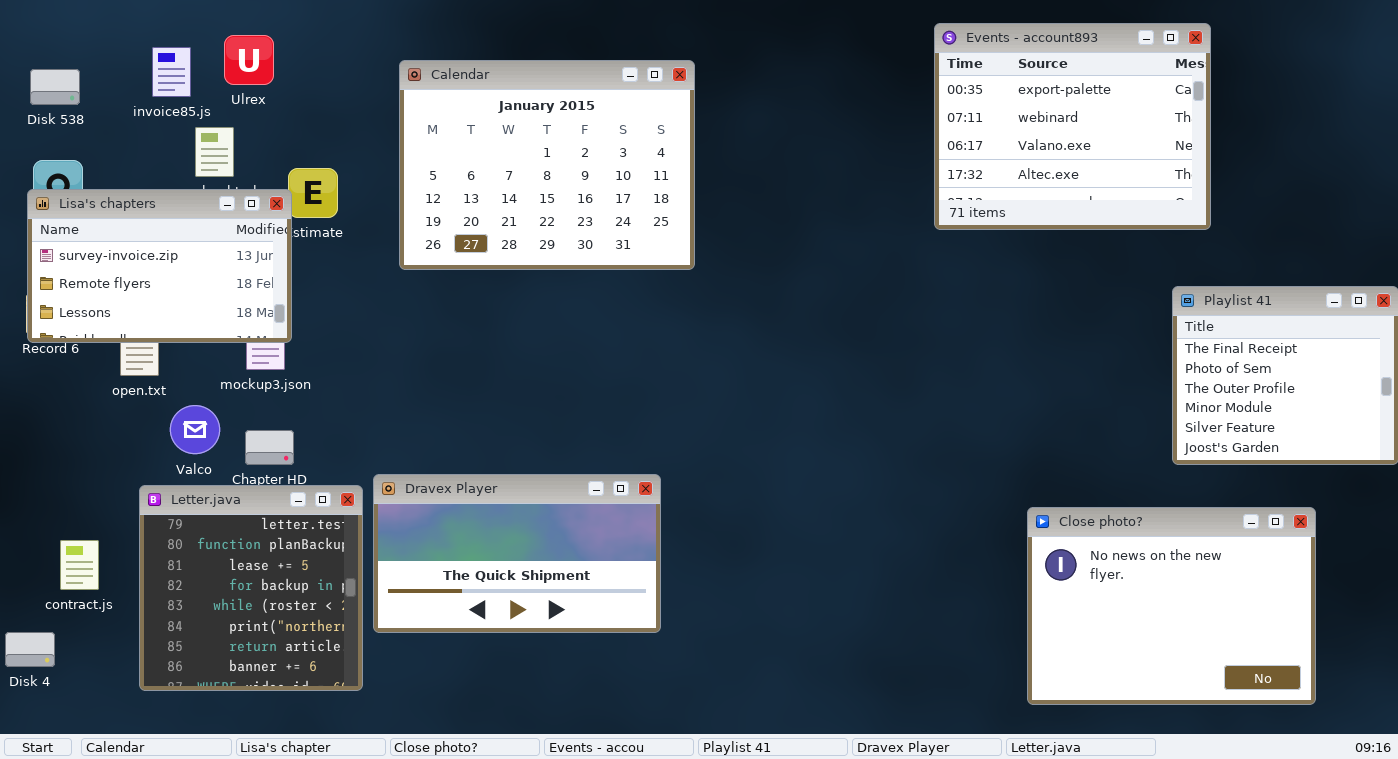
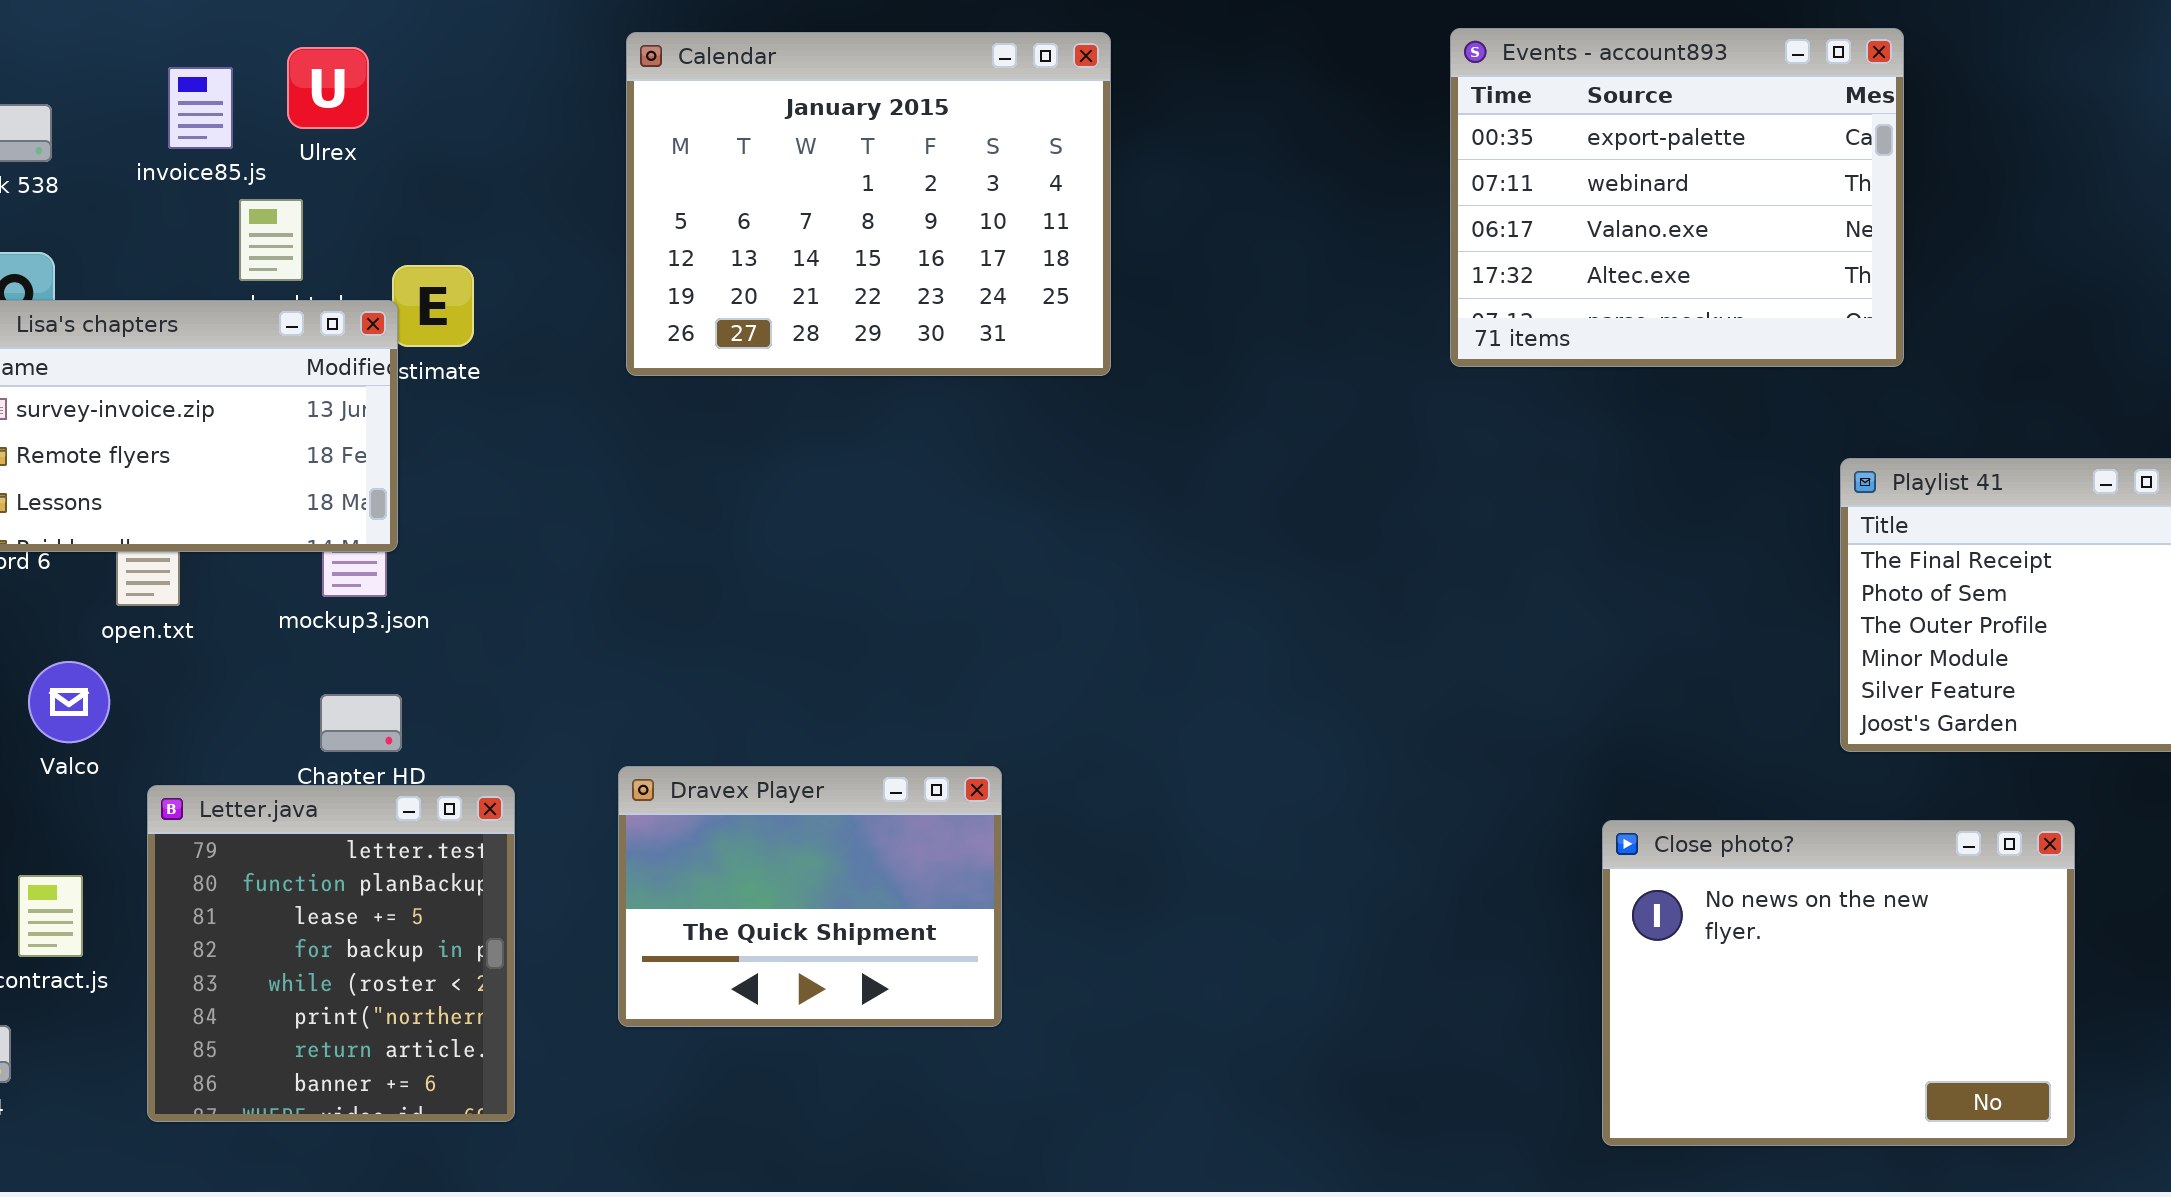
Calendar: [399,60,695,270] -> [626,32,1111,376], moved
Valco: [170,405,220,454] -> [28,661,110,743], moved
Dravex Player: [373,474,661,633] -> [618,766,1002,1027], resized

